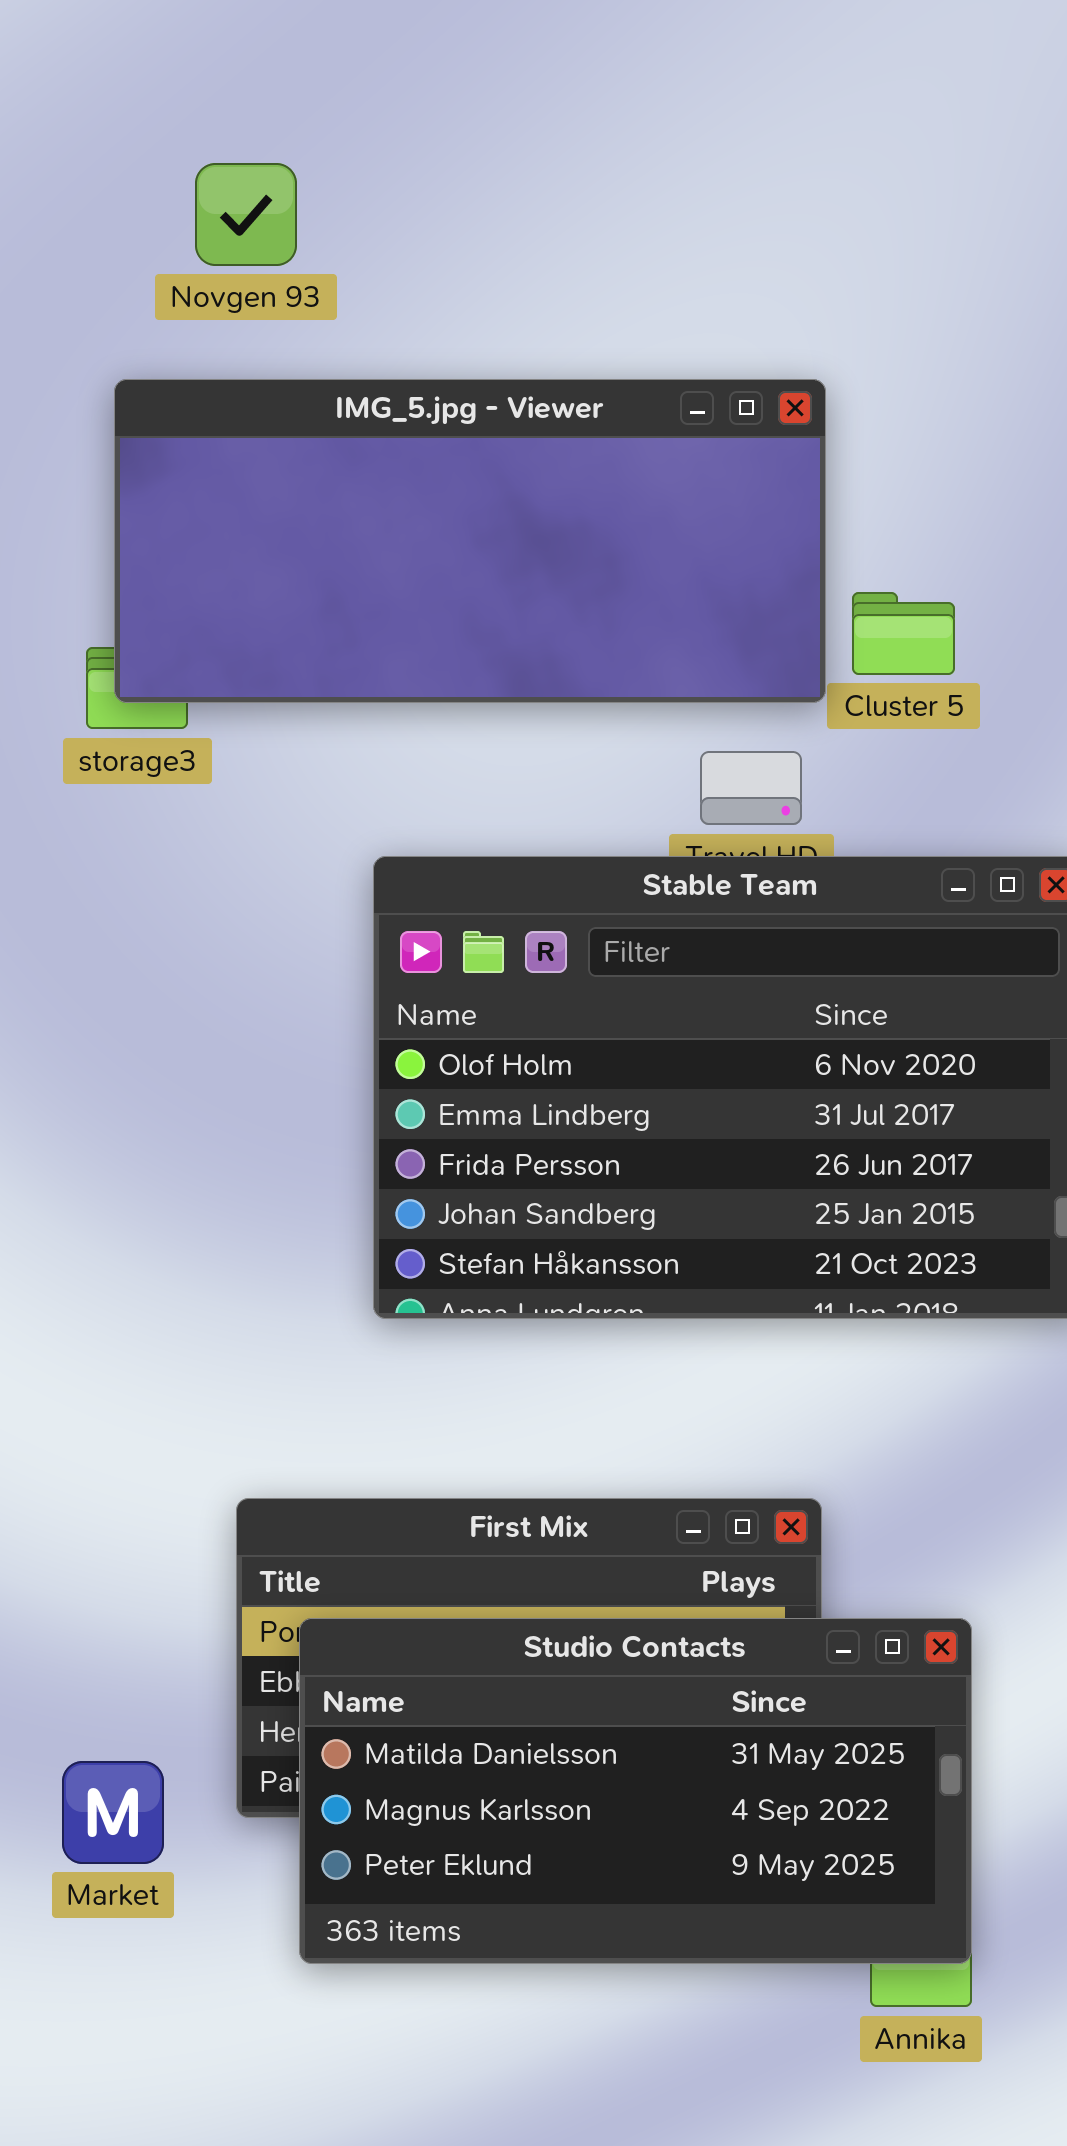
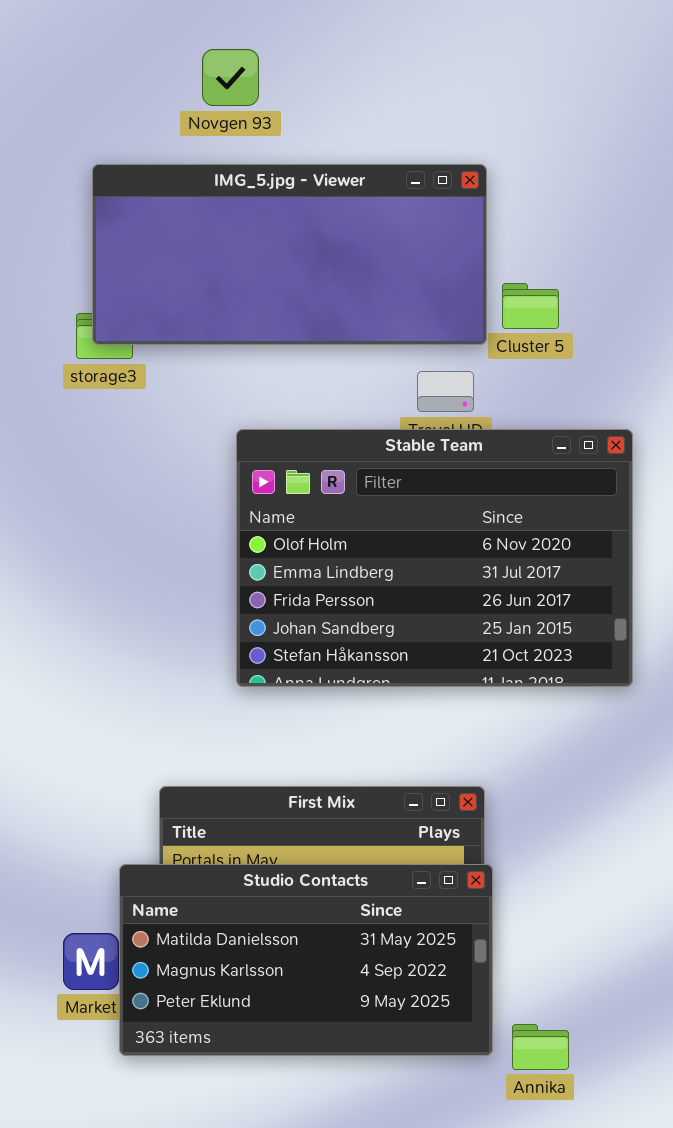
Novgen 93: [195,163,297,266] -> [202,49,259,106], moved
Studio Contacts: [299,1618,972,1964] -> [119,864,493,1056], moved

